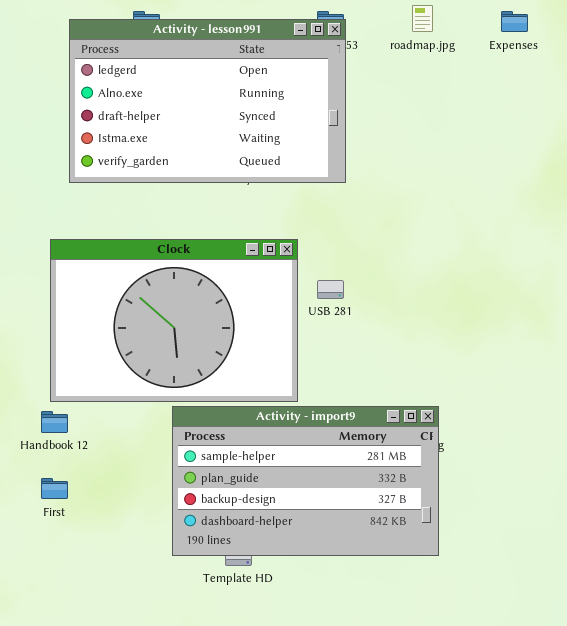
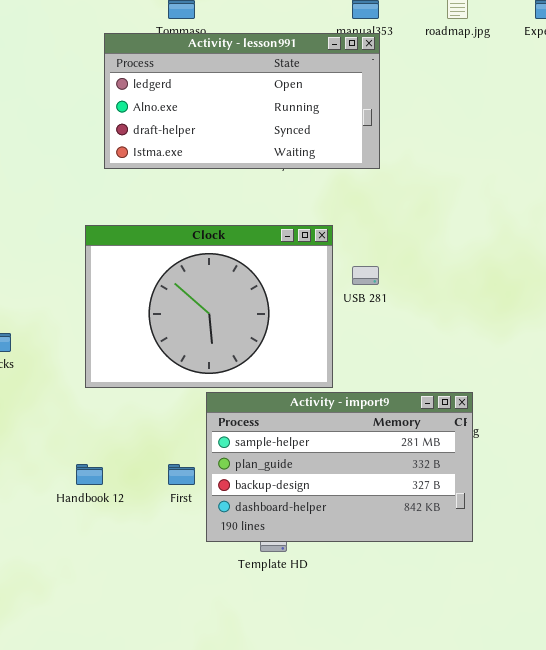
Activity - lesson991: [69,19,346,183] -> [104,33,380,169], resized
Handbook 12: [41,411,68,433] -> [76,464,103,485], moved
First: [41,478,68,499] -> [168,464,195,485], moved

